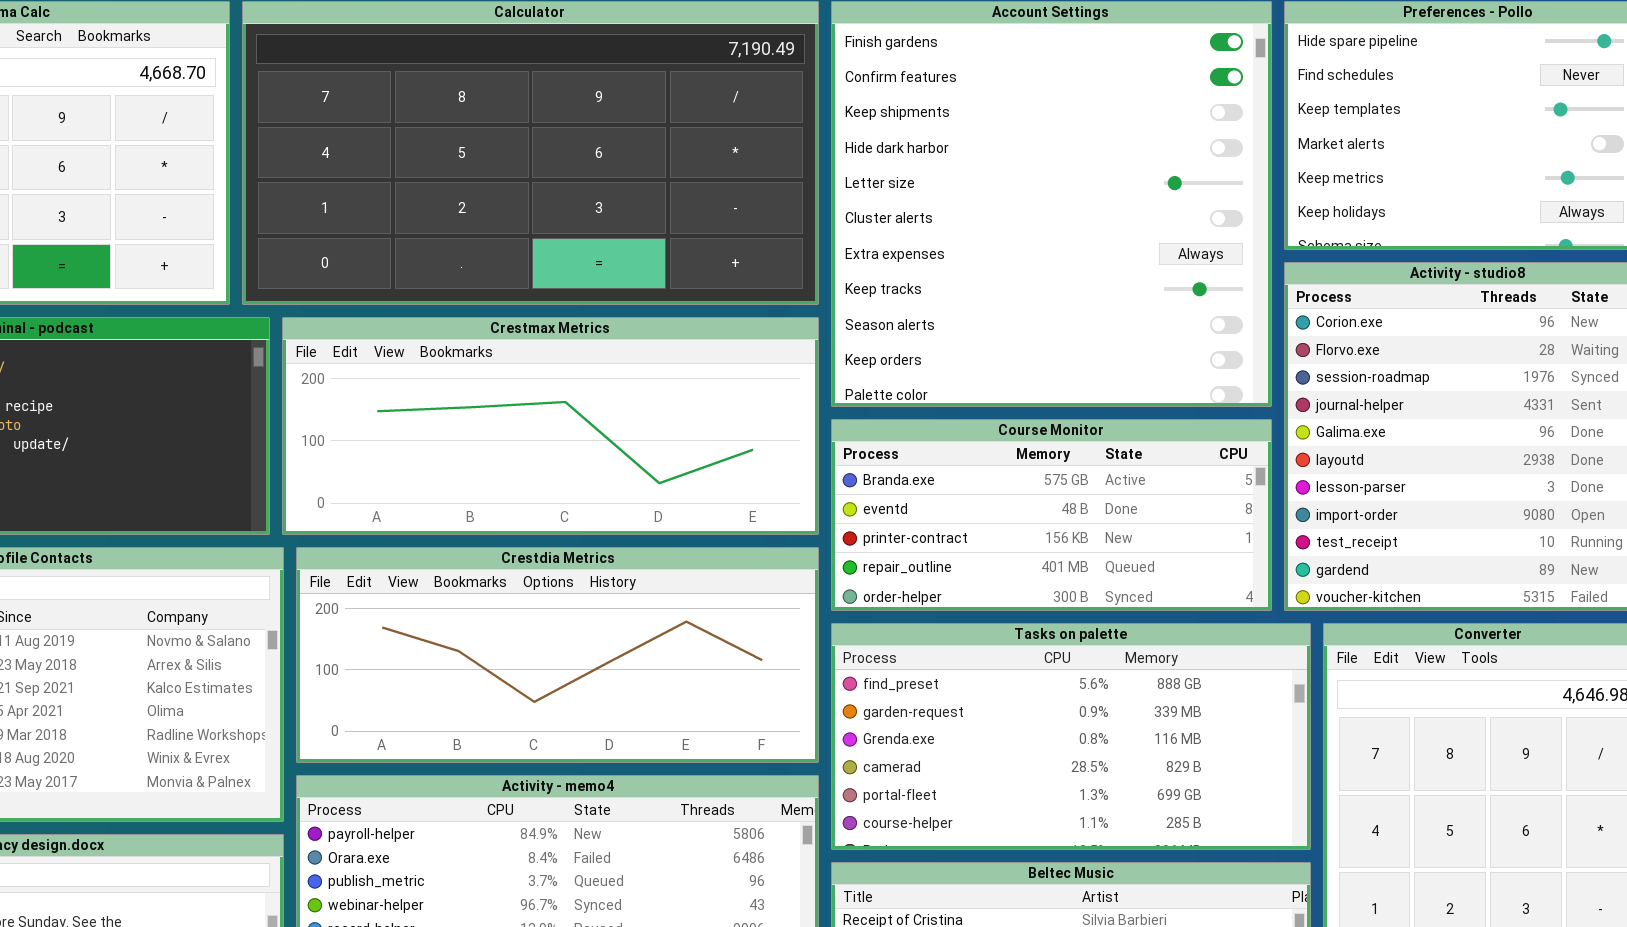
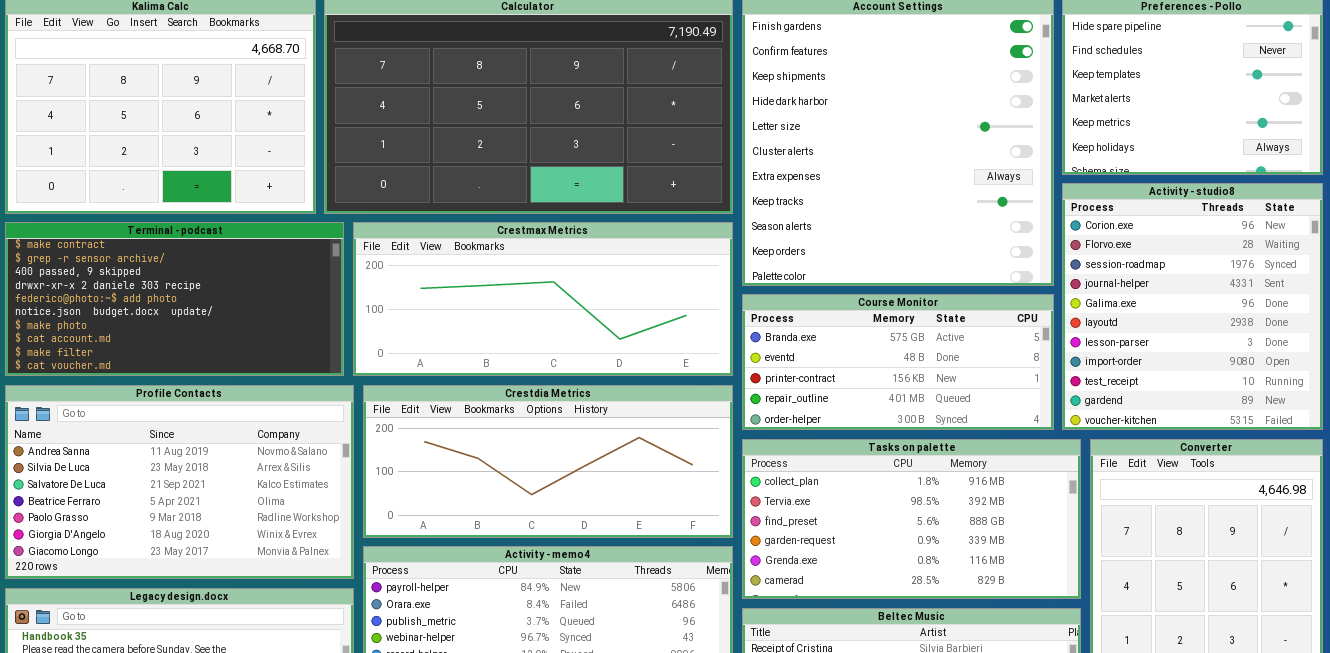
Tasks on palette: [831,623,1311,850] -> [742,439,1081,599], scrolled up 2 rows

